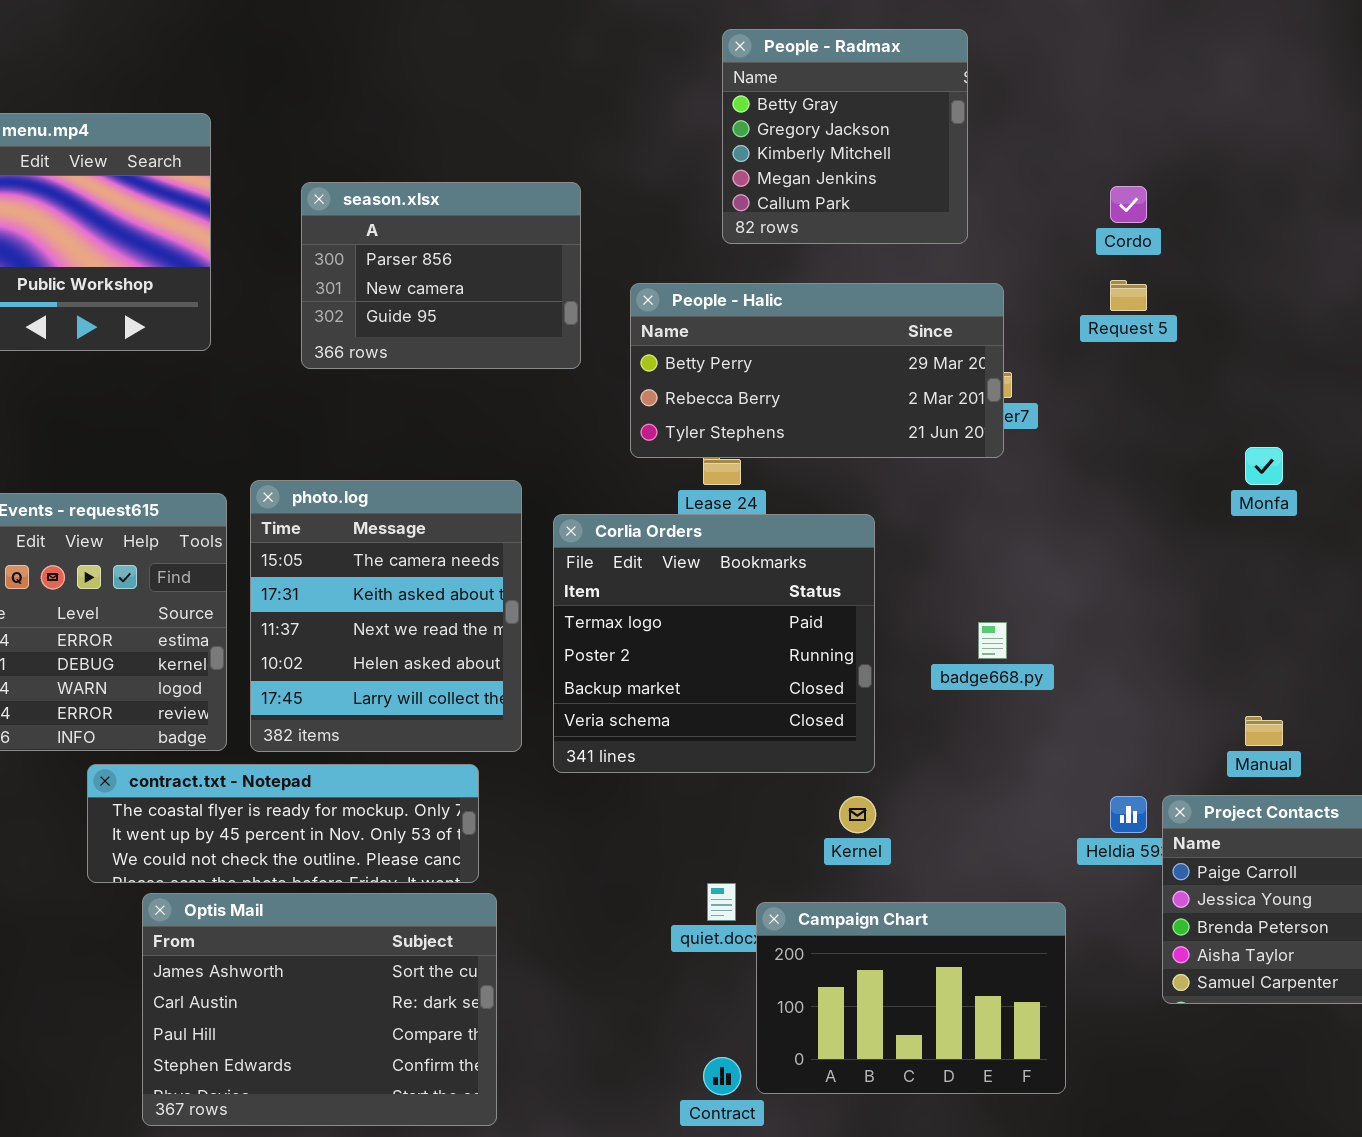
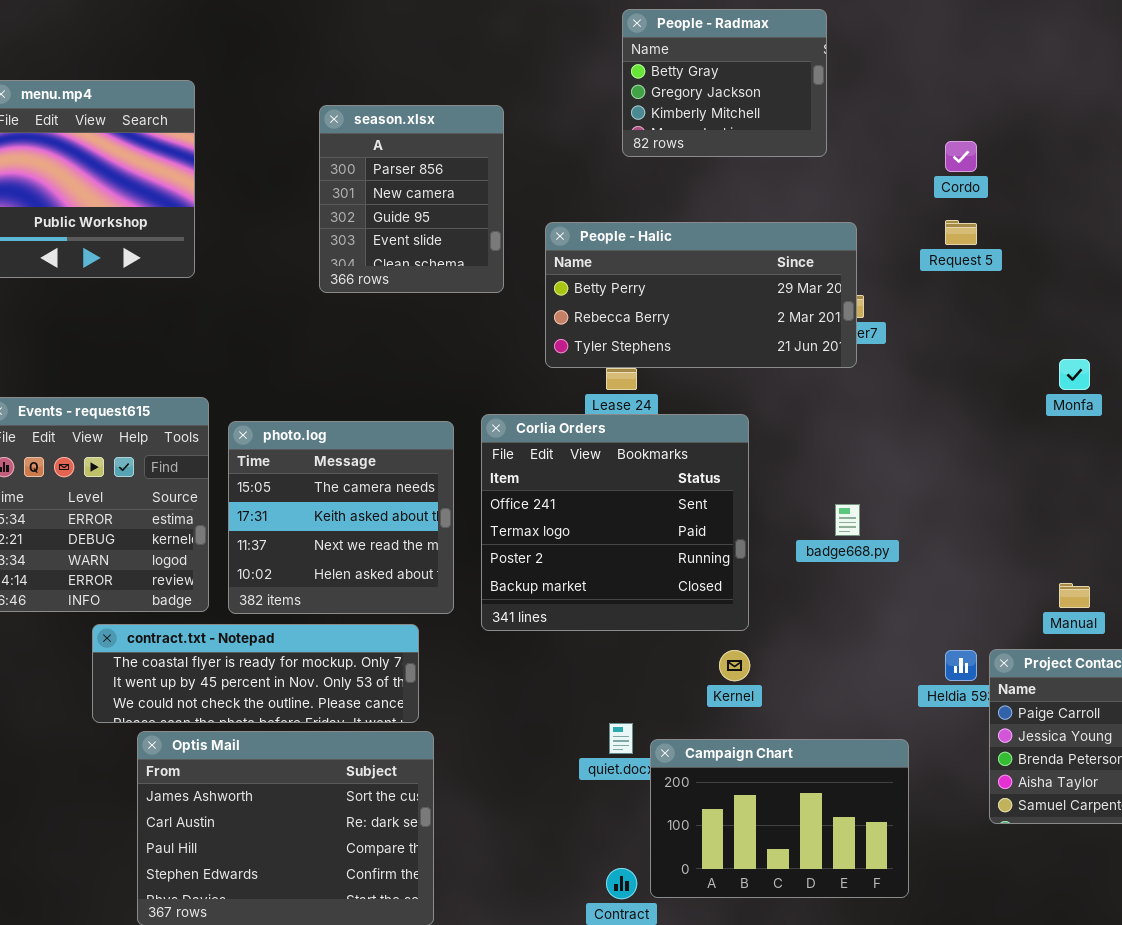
People - Radmax: [722,29,968,244] -> [622,9,827,157], resized
season.xlsx: [301,182,581,369] -> [319,105,504,293], resized
photo.log: [250,480,522,752] -> [228,421,454,614], resized
Corlia Orders: [553,514,875,773] -> [481,414,749,631], scrolled up 1 row

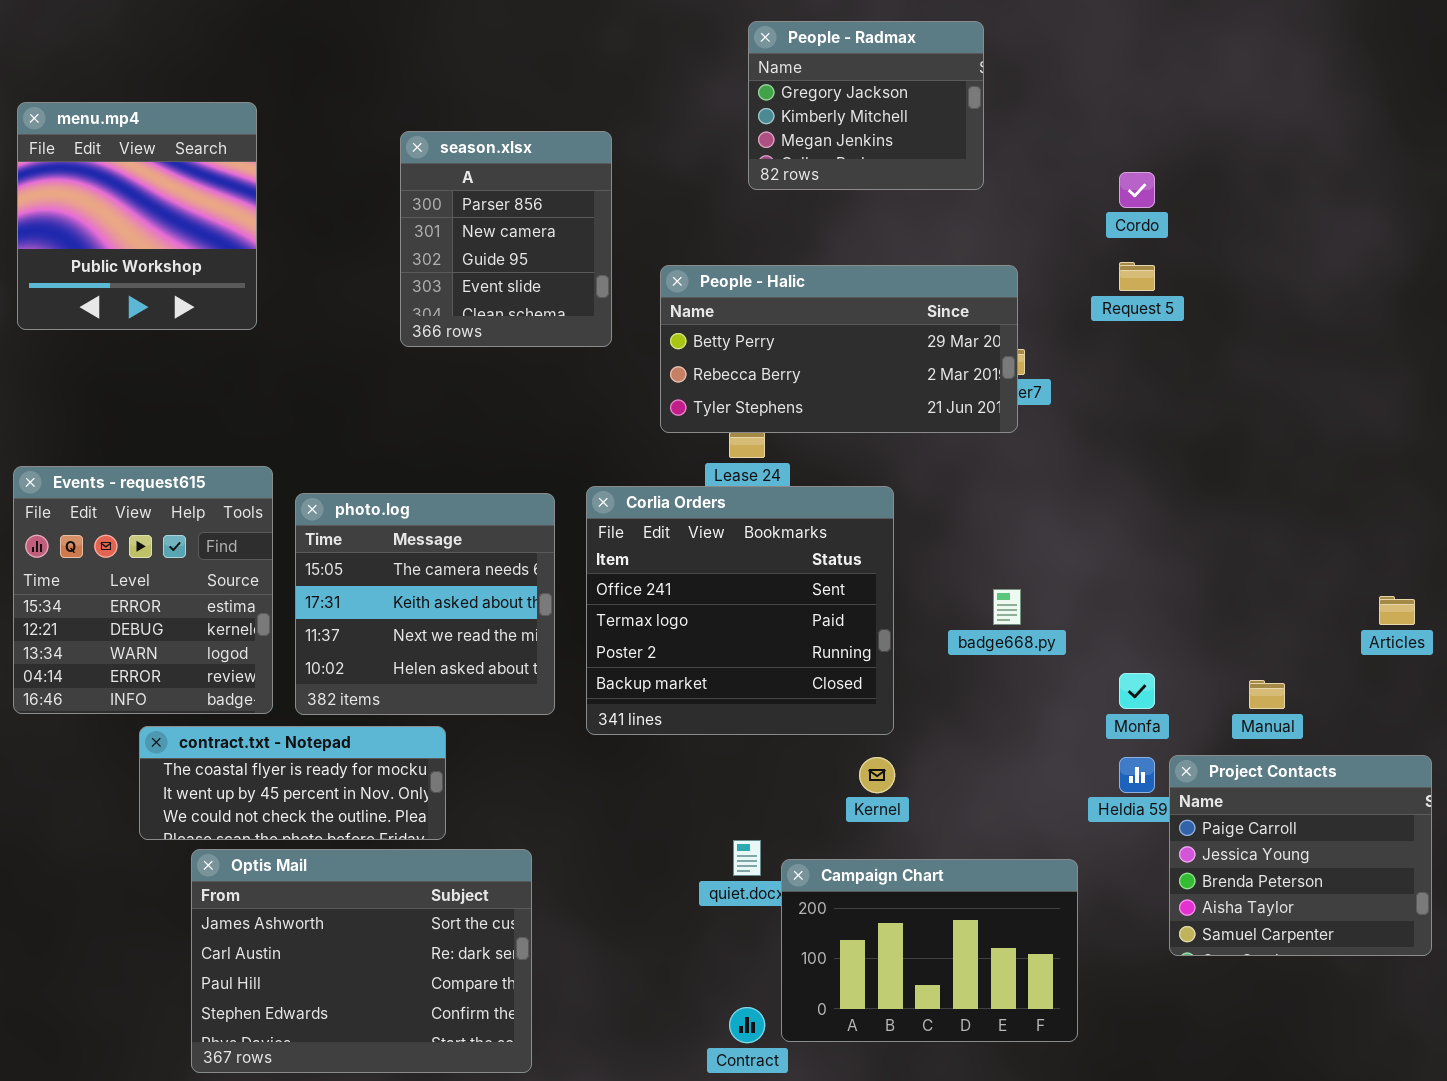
People - Radmax: [622,9,827,157] -> [748,21,984,190], scrolled down 1 row
Monfa: [1059,359,1090,390] -> [1119,673,1155,709], moved
contract.txt - Notepad: [92,624,419,723] -> [139,726,446,840], resized

